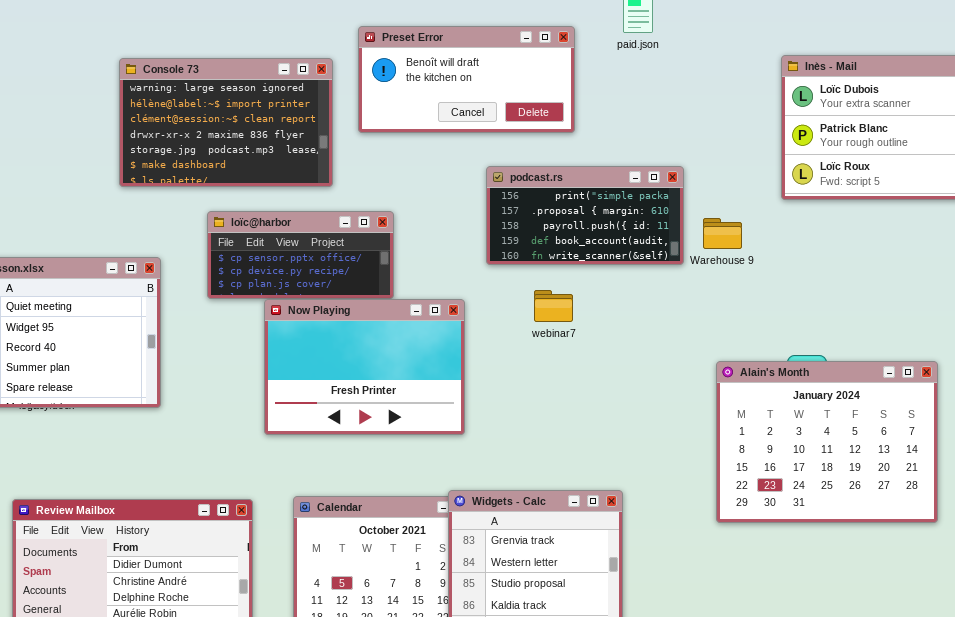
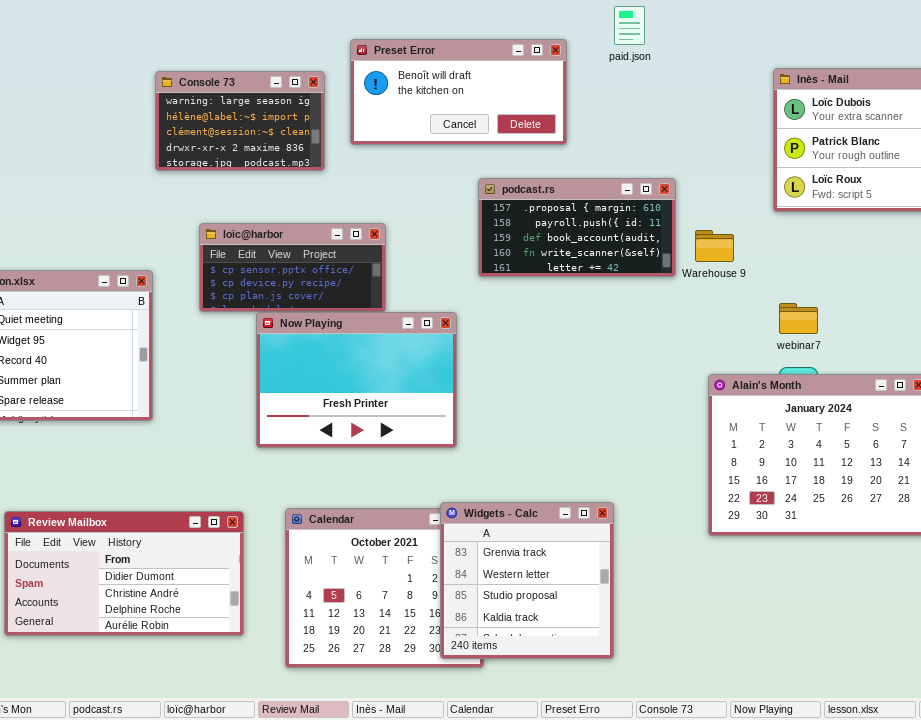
Console 73: [119,58,333,187] -> [155,71,325,171], resized
podcast.rs: [486,166,684,265] -> [478,178,676,277], scrolled down 1 row
webinar7: [534,290,573,322] -> [779,303,818,334], moved

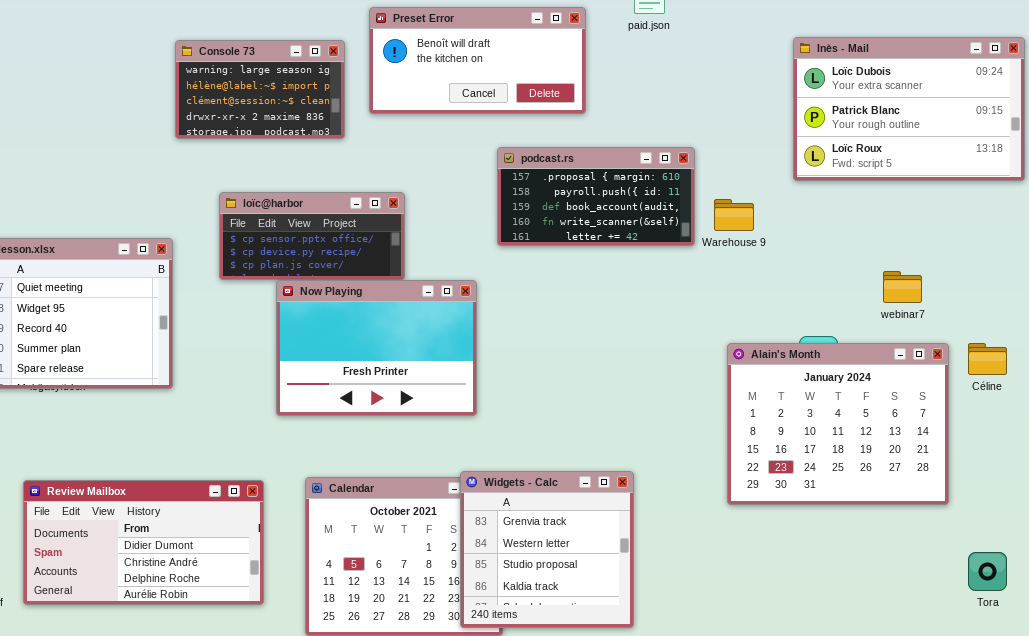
webinar7: [779,303,818,334] -> [883,271,922,303], moved

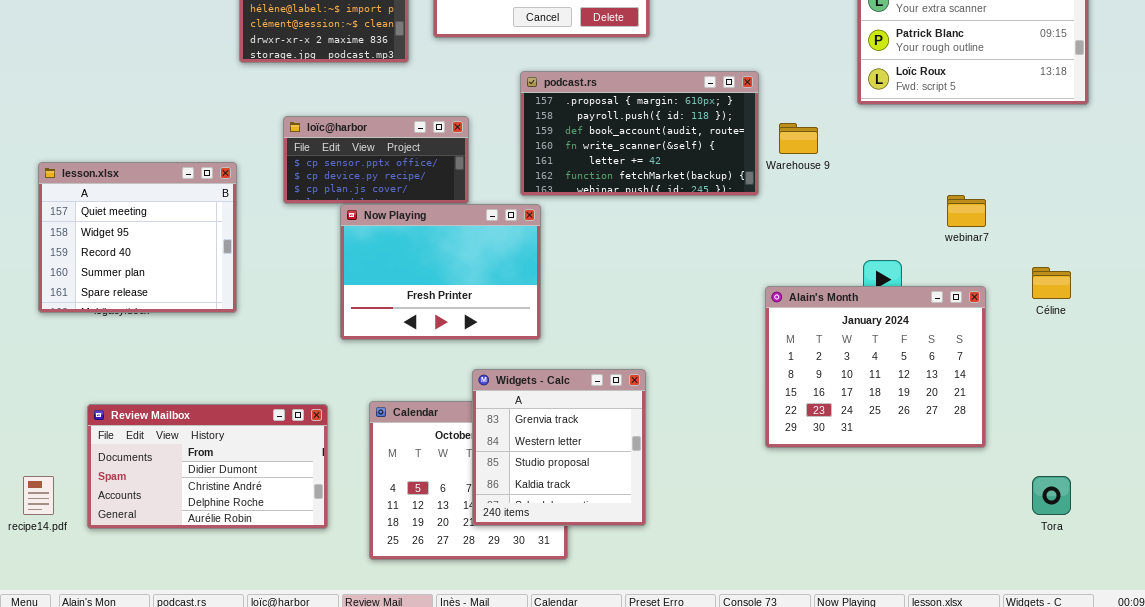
podcast.rs: [497,147,695,246] -> [520,71,759,196], resized
Alain's Month: [727,343,949,505] -> [765,286,986,448], moved
Widgets - Calc: [460,471,634,628] -> [472,369,646,526], moved

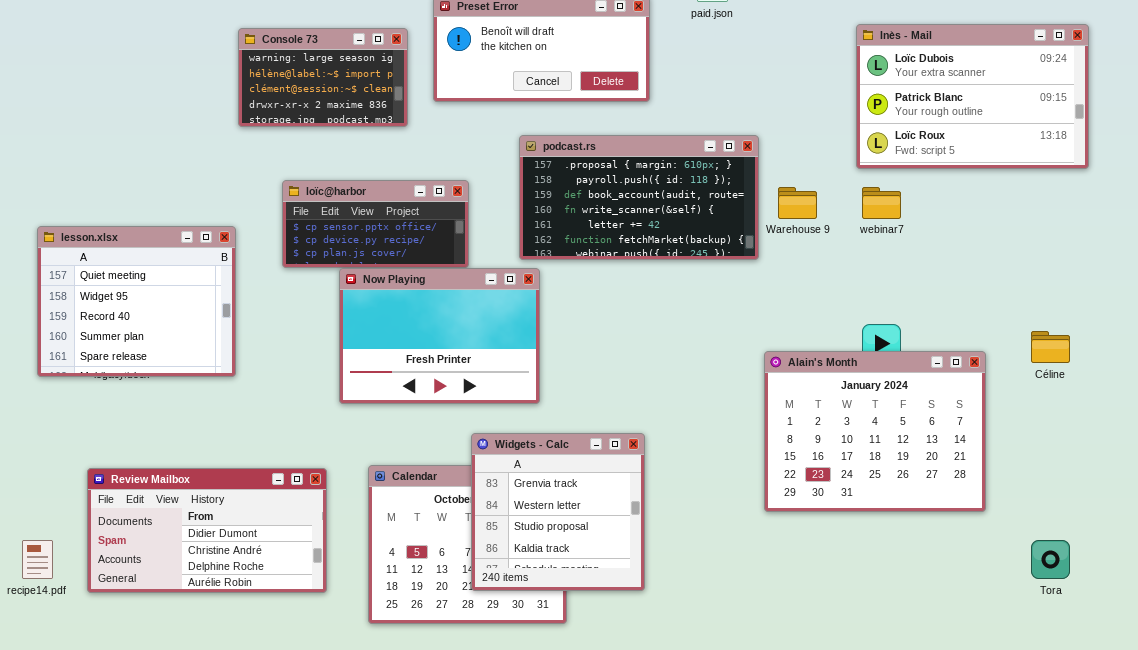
webinar7: [947,195,986,227] -> [862,187,901,219], moved

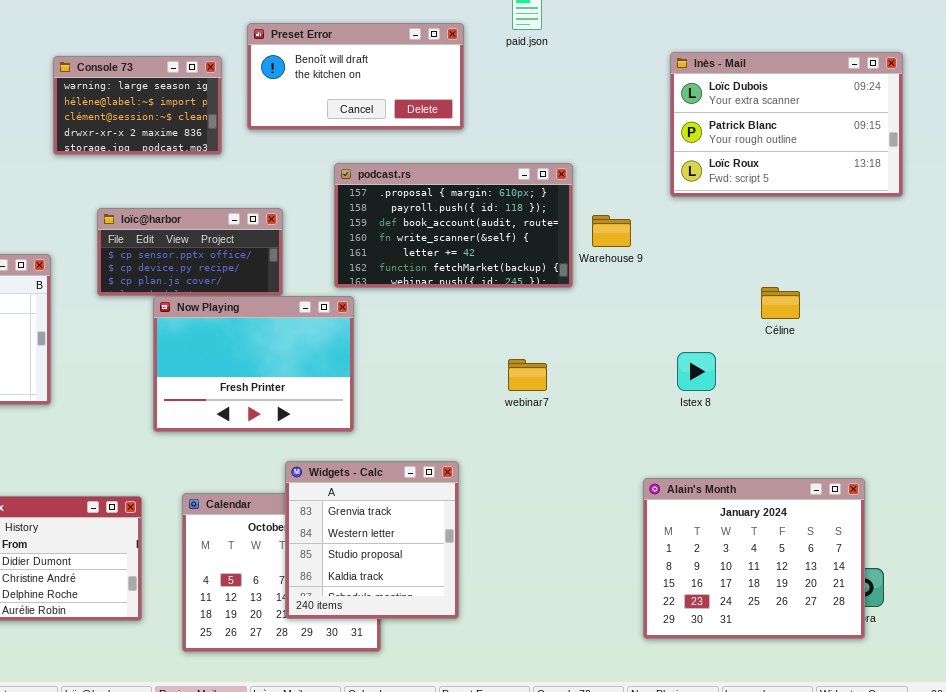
webinar7: [862,187,901,219] -> [508,359,547,391], moved
Céline: [1031,331,1070,363] -> [761,287,800,319], moved
Alain's Month: [764,351,986,512] -> [643,478,865,639], moved

